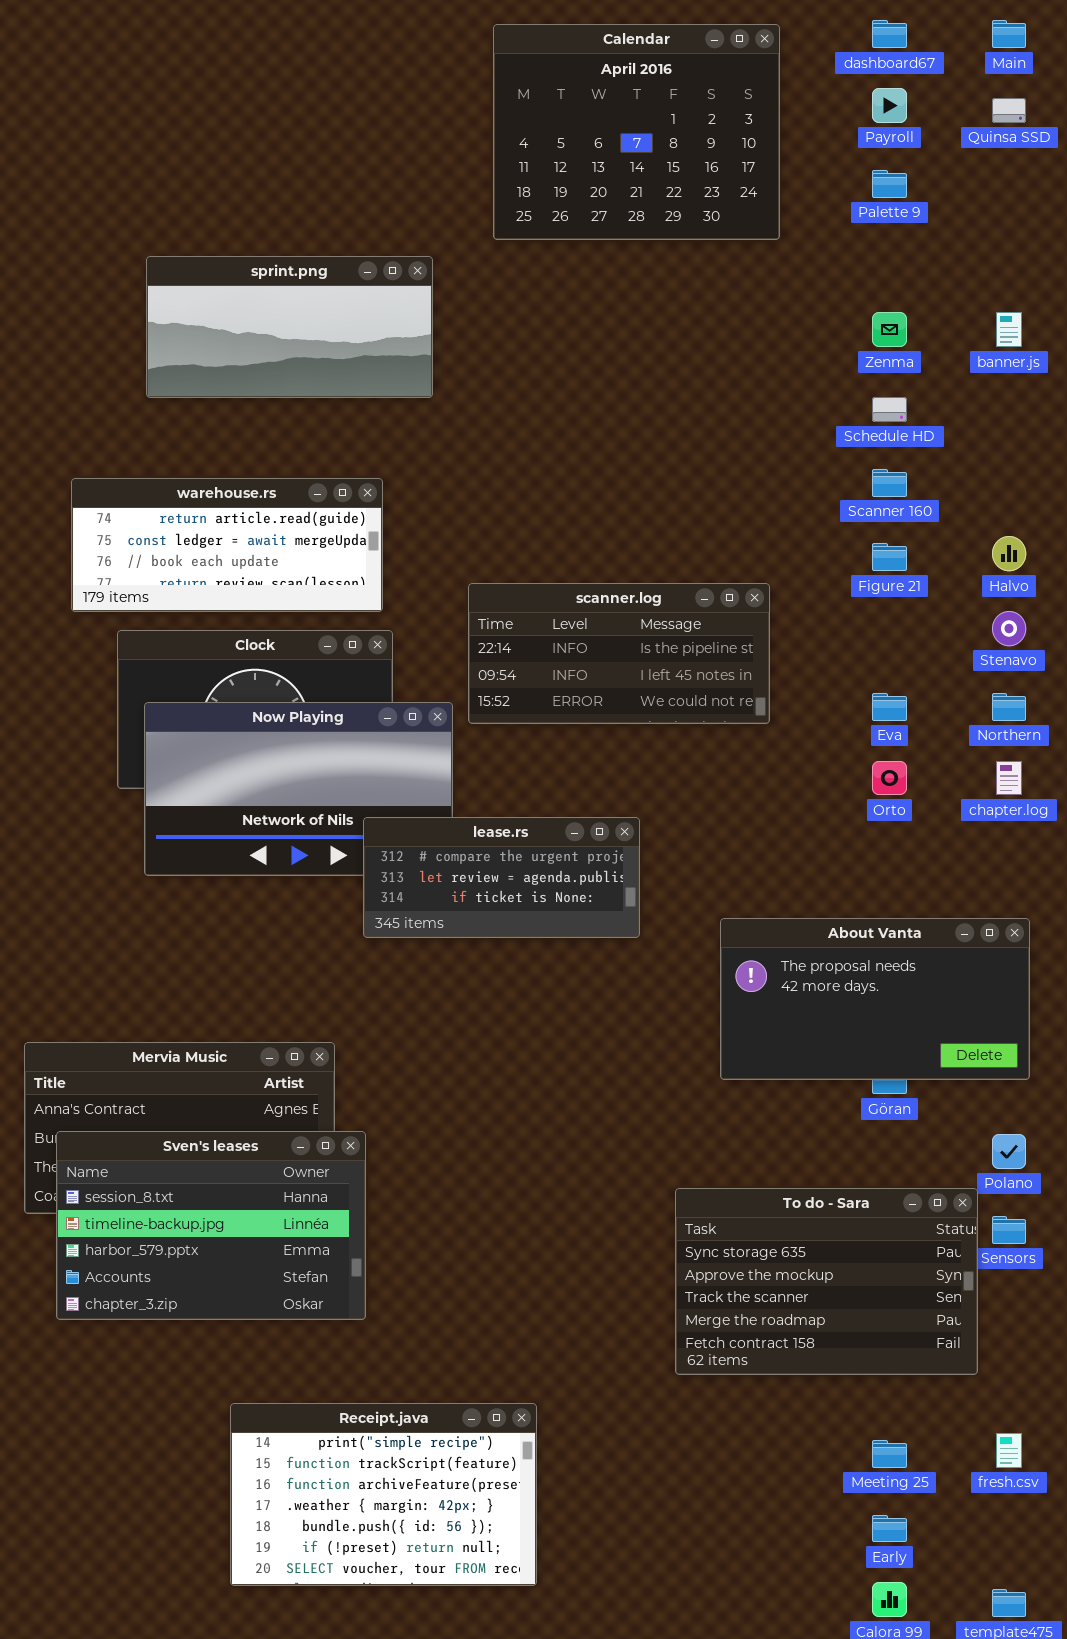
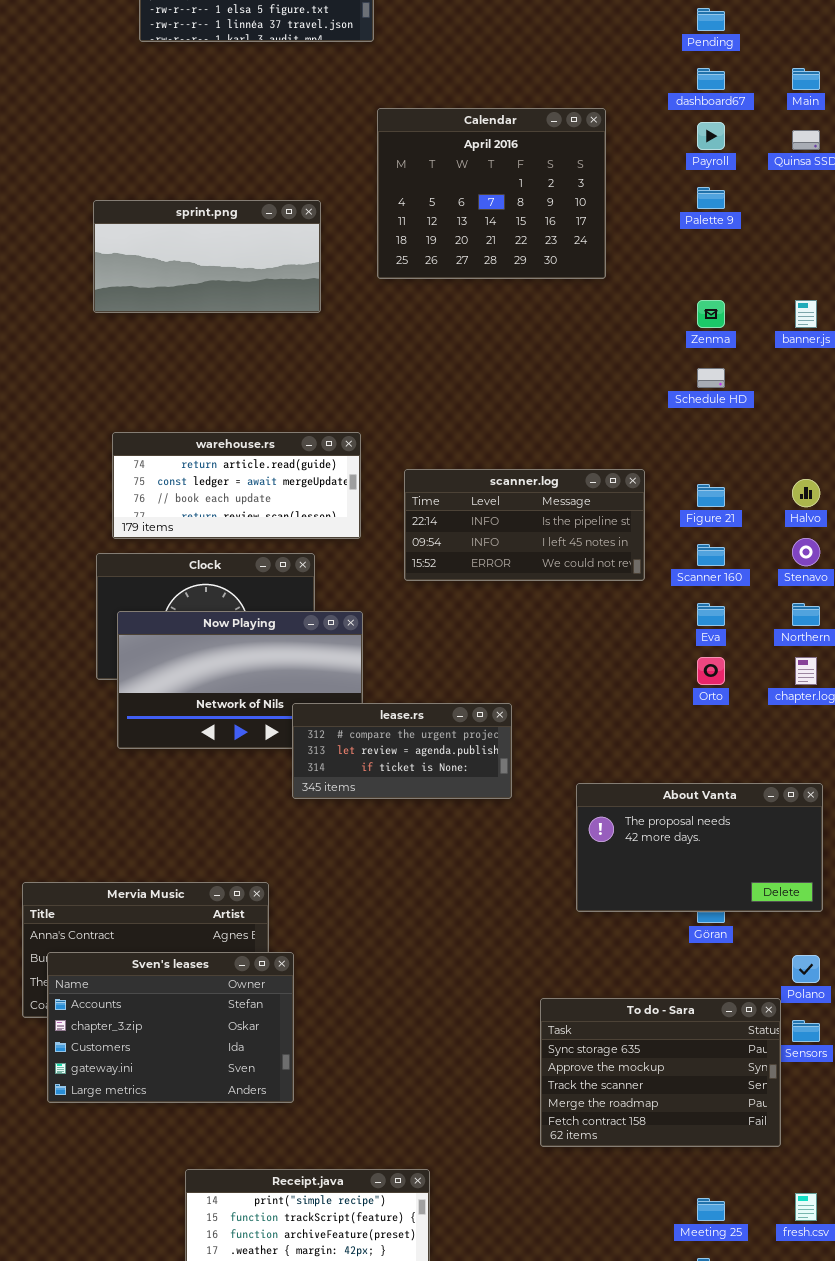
Calendar: [493,24,780,240] -> [377,108,606,279], moved
sprint.png: [146,256,433,398] -> [93,200,321,313], moved
Scanner 160: [872,469,907,497] -> [697,544,725,566], moved
warehouse.rs: [71,478,383,612] -> [112,432,361,539], moved
scanner.log: [468,583,770,724] -> [404,469,645,581], moved
Sven's leases: [56,1131,366,1320] -> [47,952,294,1103], scrolled down 3 rows

